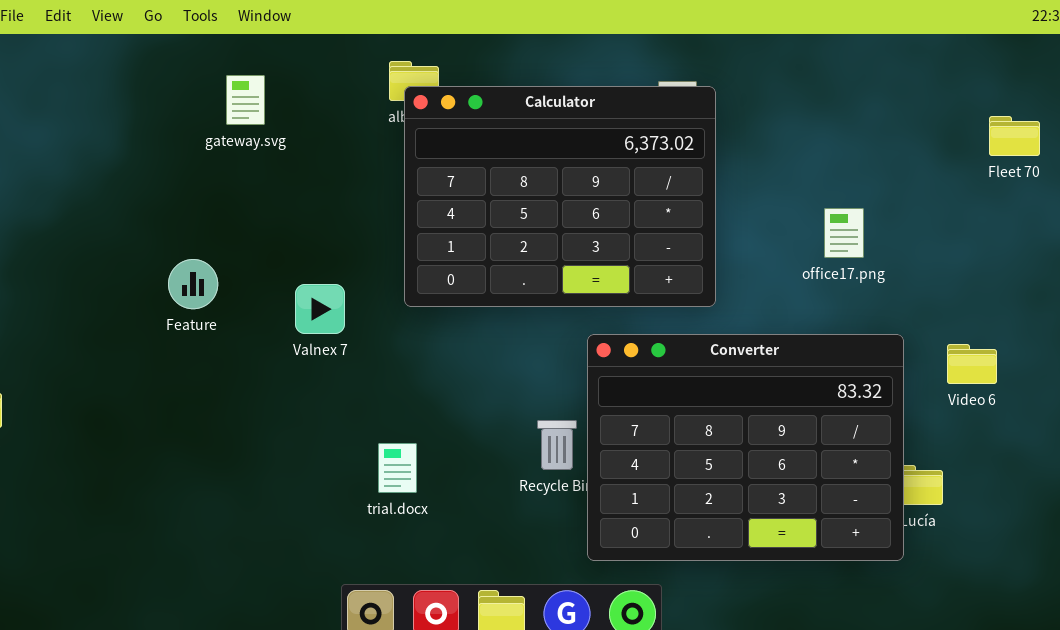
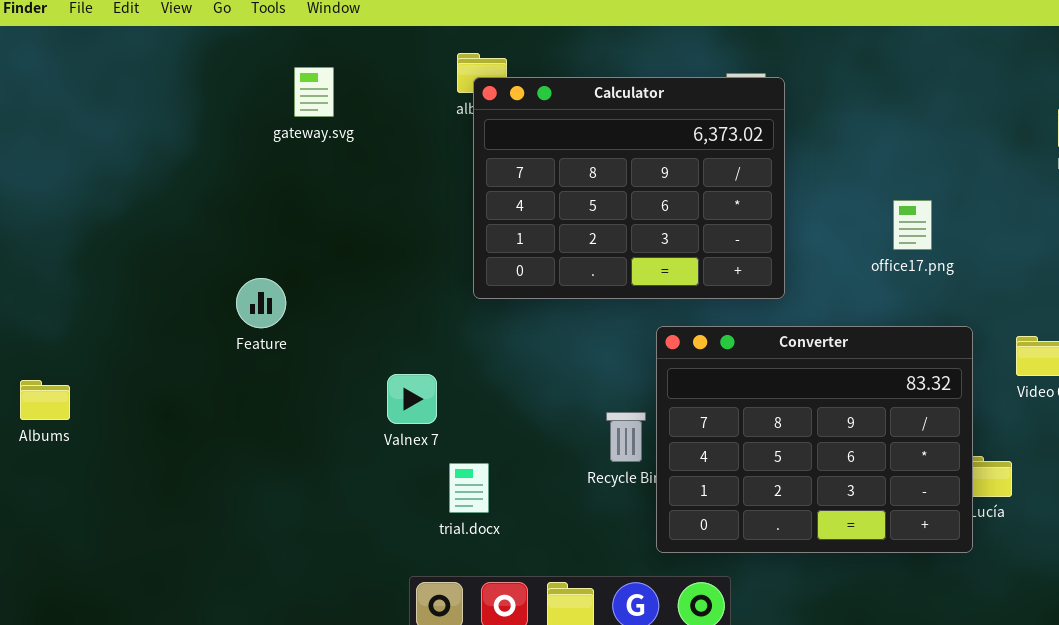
Feature: [168,259,218,309] -> [236,278,286,328], moved
Valnex 7: [295,284,345,334] -> [387,374,437,424], moved
trial.docx: [378,443,417,493] -> [449,463,489,513], moved

